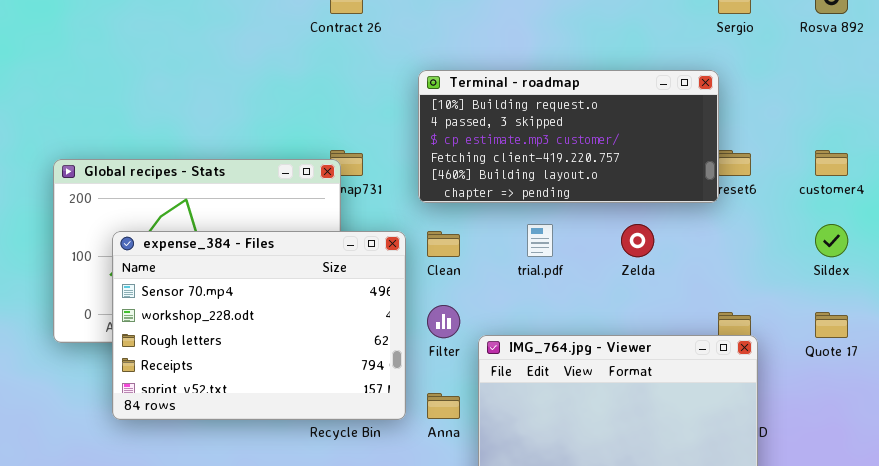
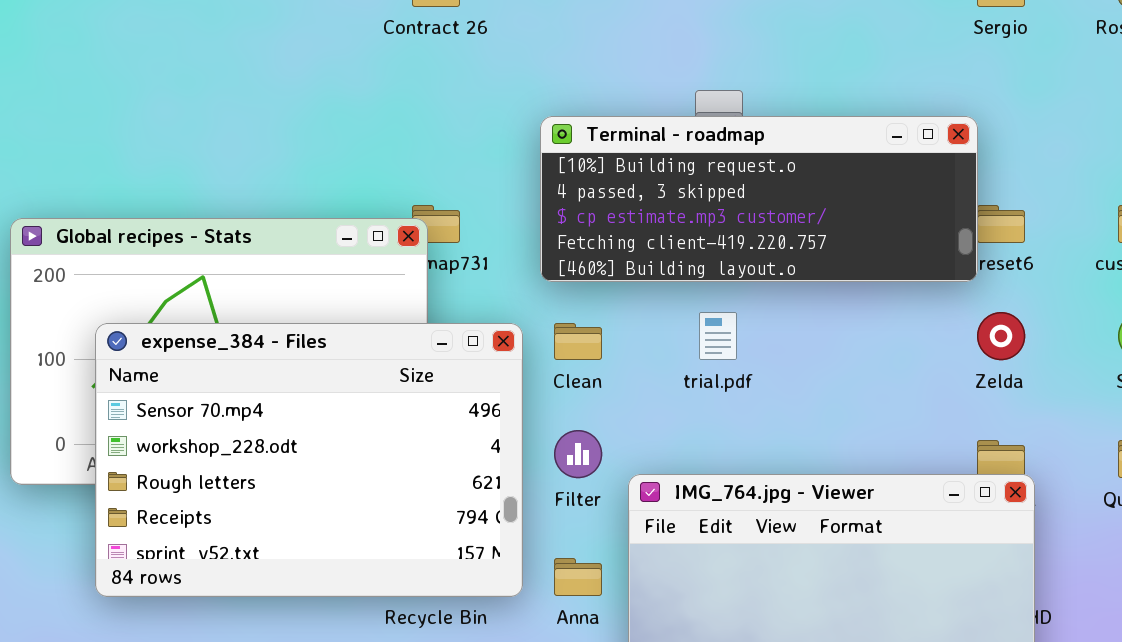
Terminal - roadmap: [418,70,719,203] -> [540,116,978,282], resized
Zelda: [621,224,654,257] -> [977,312,1025,360], moved

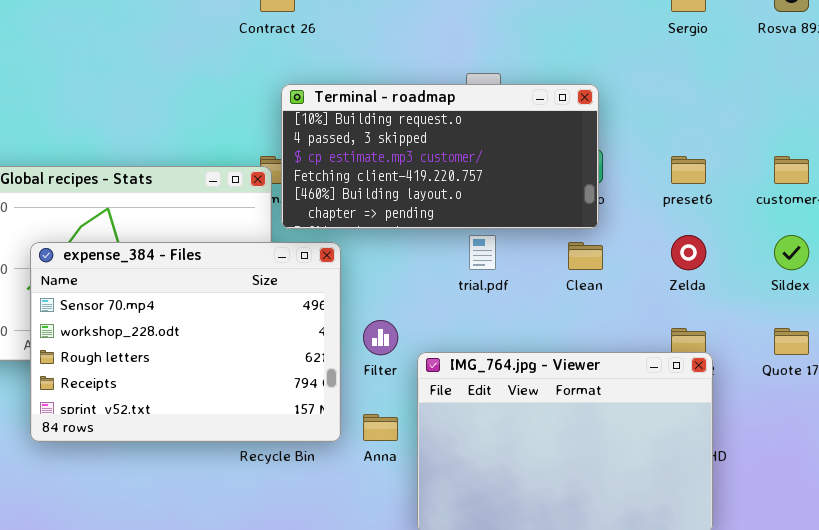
Terminal - roadmap: [540,116,978,282] -> [281,84,599,229], moved, resized
Clean: [554,323,602,360] -> [568,242,603,270], moved

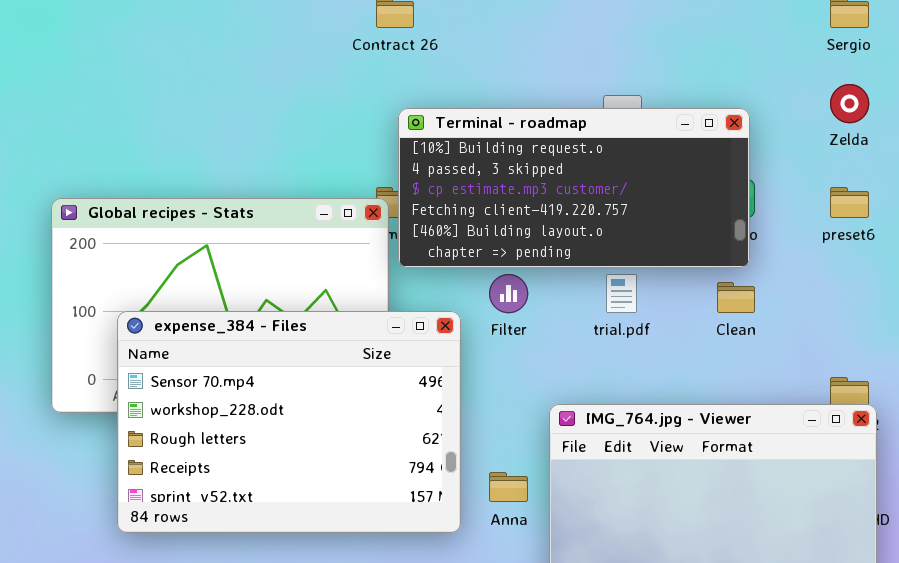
Zelda: [671,235,706,270] -> [830,84,869,123], moved
expense_384 - Files: [30,242,341,442] -> [117,311,461,533], moved
Filter: [363,320,398,355] -> [489,274,528,313], moved

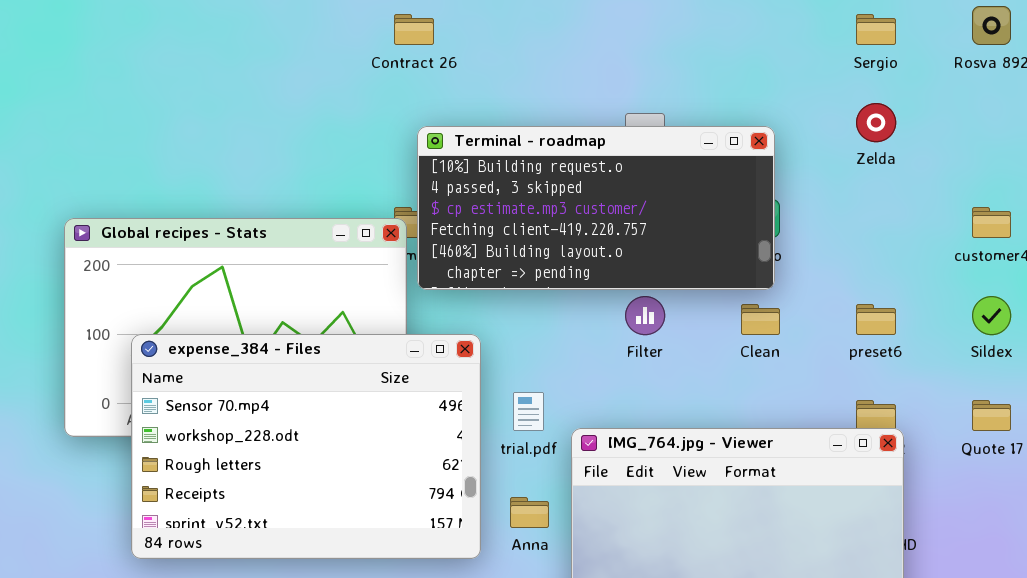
preset6: [830,187,869,218] -> [856,304,896,335], moved
Filter: [489,274,528,313] -> [625,296,665,335], moved
trial.pdf: [606,274,637,313] -> [513,392,544,431], moved

